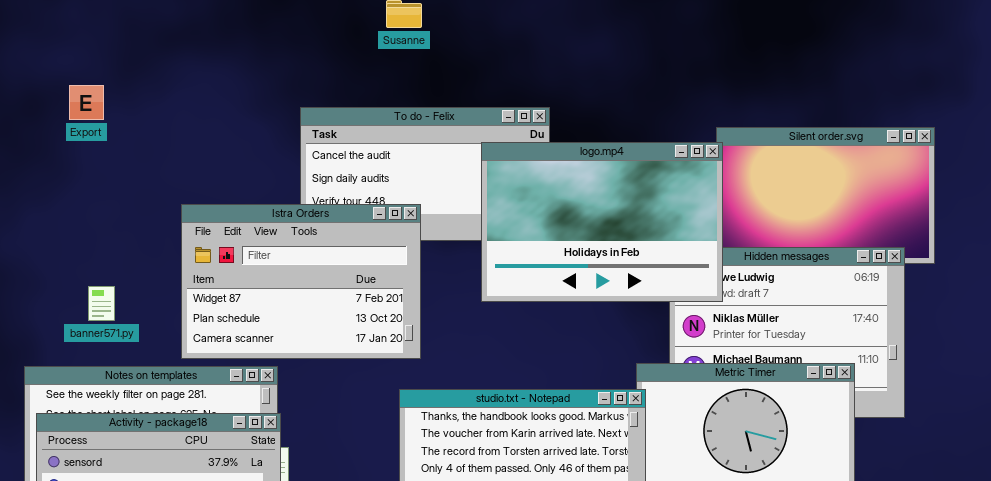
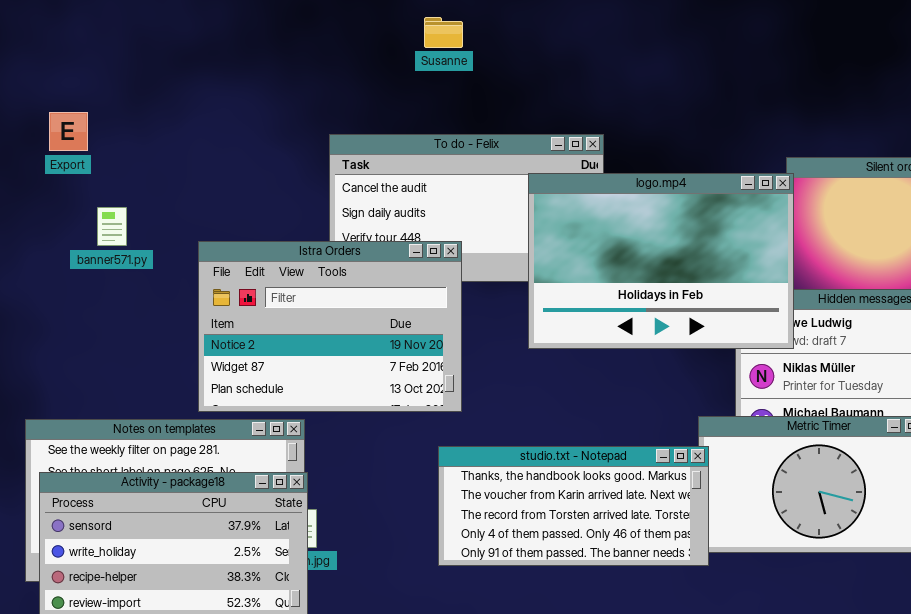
Export: [69,85,104,120] -> [49,112,88,151], moved
Istra Orders: [181,204,421,359] -> [198,241,462,412], scrolled up 1 row
banner571.py: [88,286,115,321] -> [97,207,127,246], moved

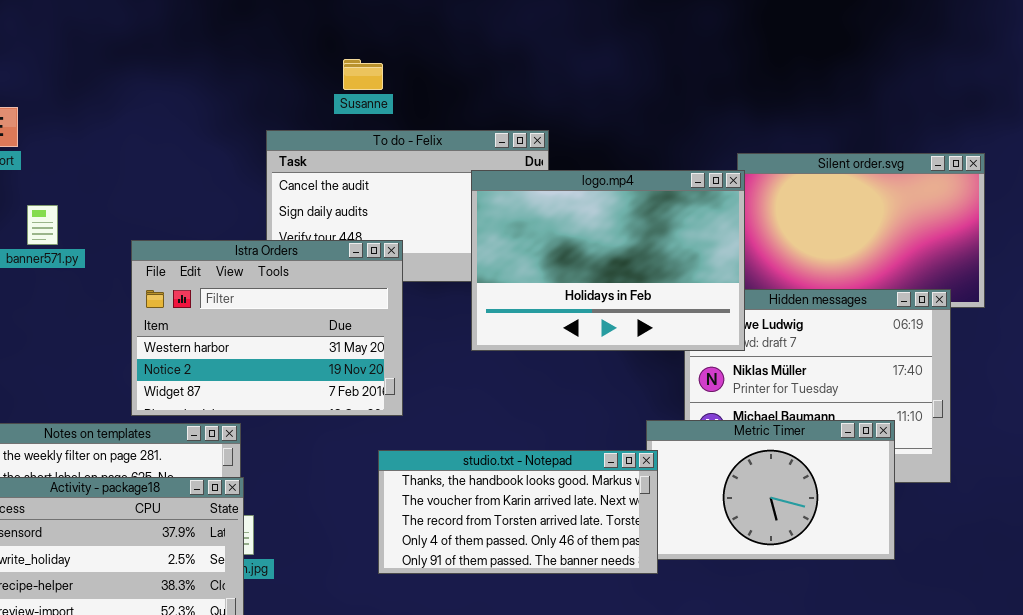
Susanne: [424,17,463,48] -> [343,59,383,90], moved
Istra Orders: [198,241,462,412] -> [131,240,403,416], scrolled up 1 row

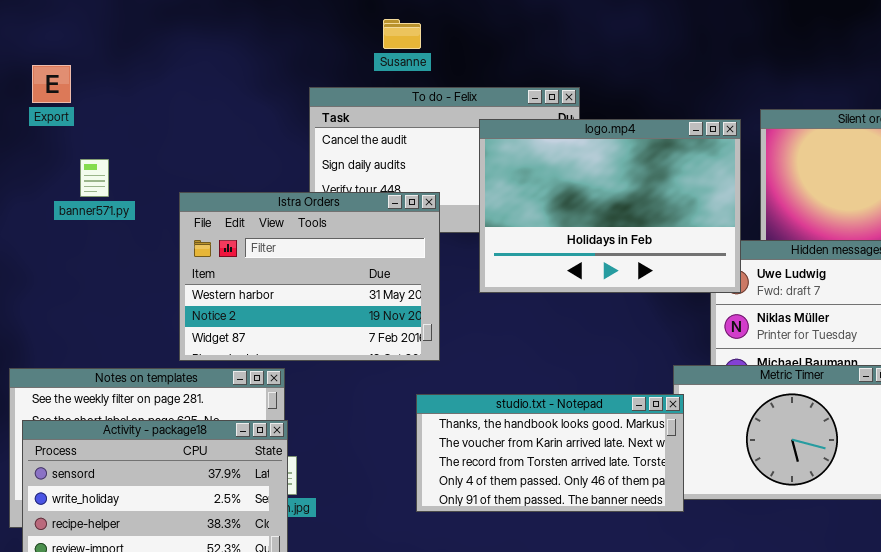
logo.mp4: [471,170,745,351] -> [479,119,741,293], moved

